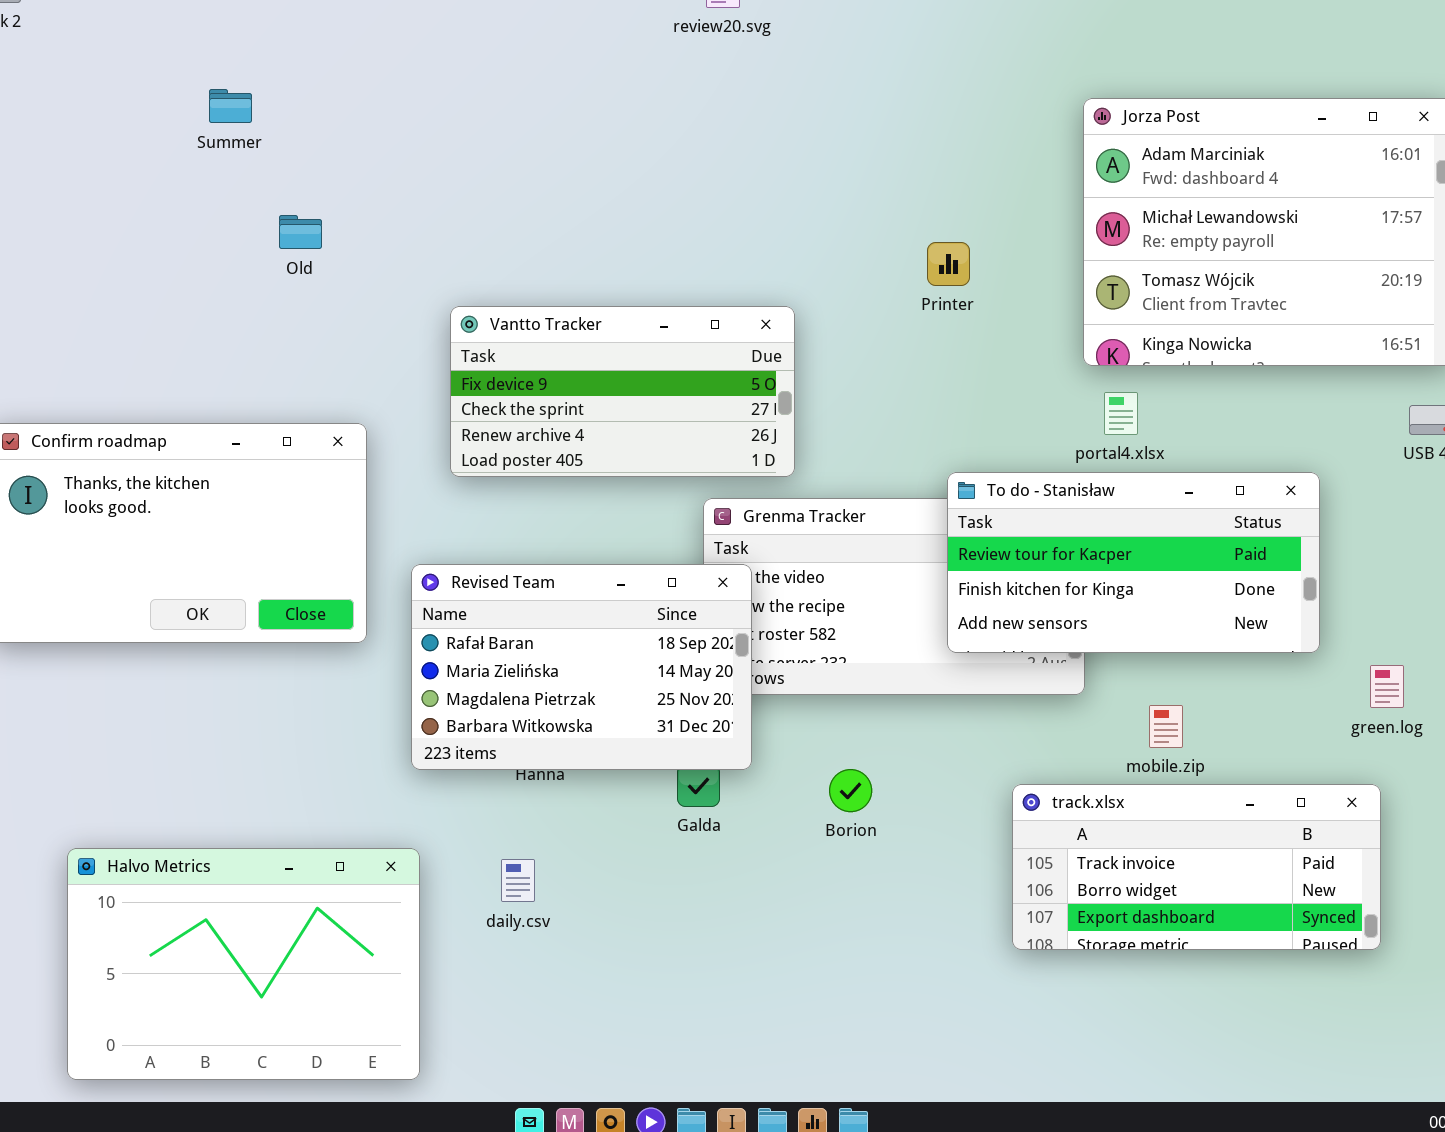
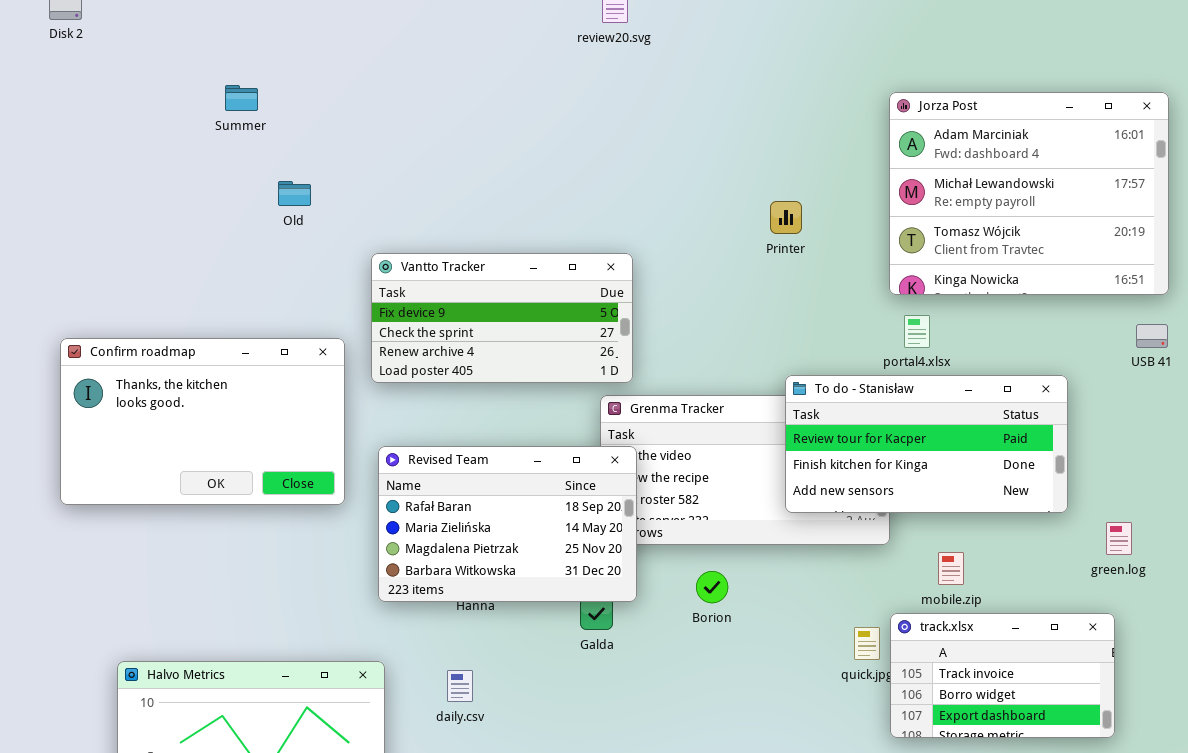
Vantto Tracker: [450,306,795,477] -> [371,253,633,383], moved
Borion: [829,769,872,812] -> [696,571,728,603], moved
track.xlsx: [1012,784,1381,950] -> [890,613,1115,738], resized

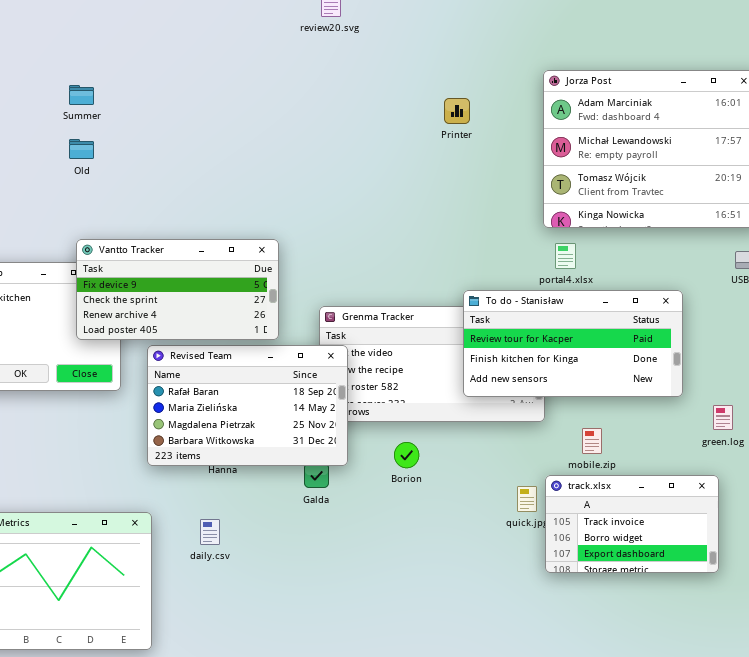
Summer: [225,85,258,111] -> [69,85,94,105], moved
Printer: [770,201,802,234] -> [444,98,470,124], moved
Vantto Tracker: [371,253,633,383] -> [76,239,279,340], moved

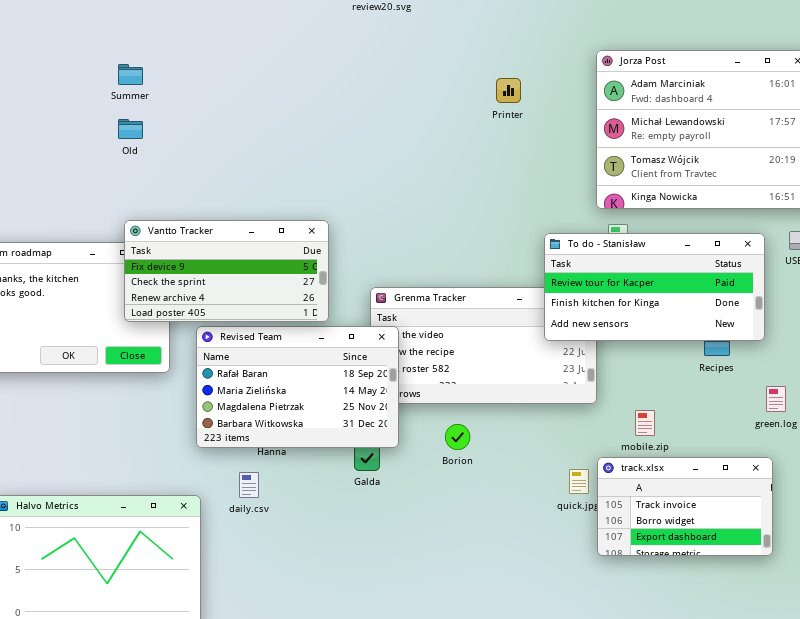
To do - Stanisław: [463,290,683,397] -> [544,233,765,341], moved
daily.csv: [200,519,220,545] -> [239,472,259,498], moved

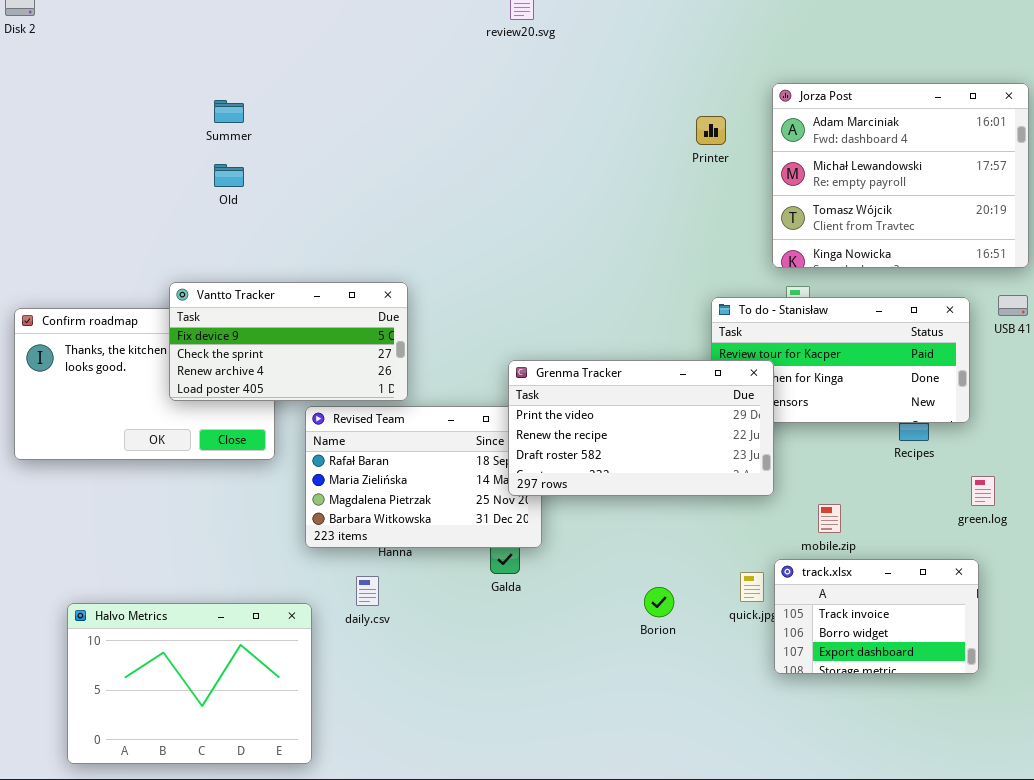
Printer: [496,78,521,103] -> [696,116,726,145], moved
Vantto Tracker: [124,220,329,322] -> [169,282,408,401], moved
Grenma Tracker: [370,287,597,404] -> [508,360,774,496], raised
Borion: [445,424,470,450] -> [644,587,674,617], moved

